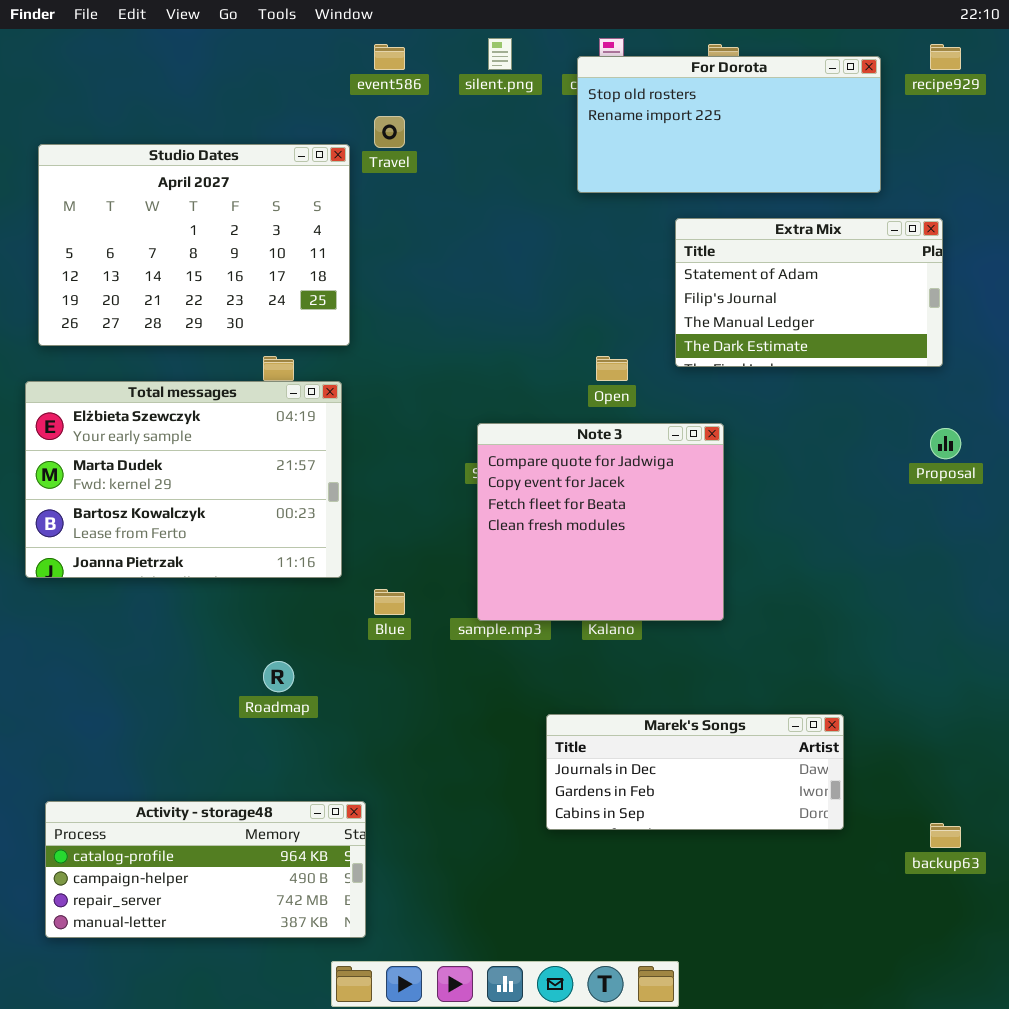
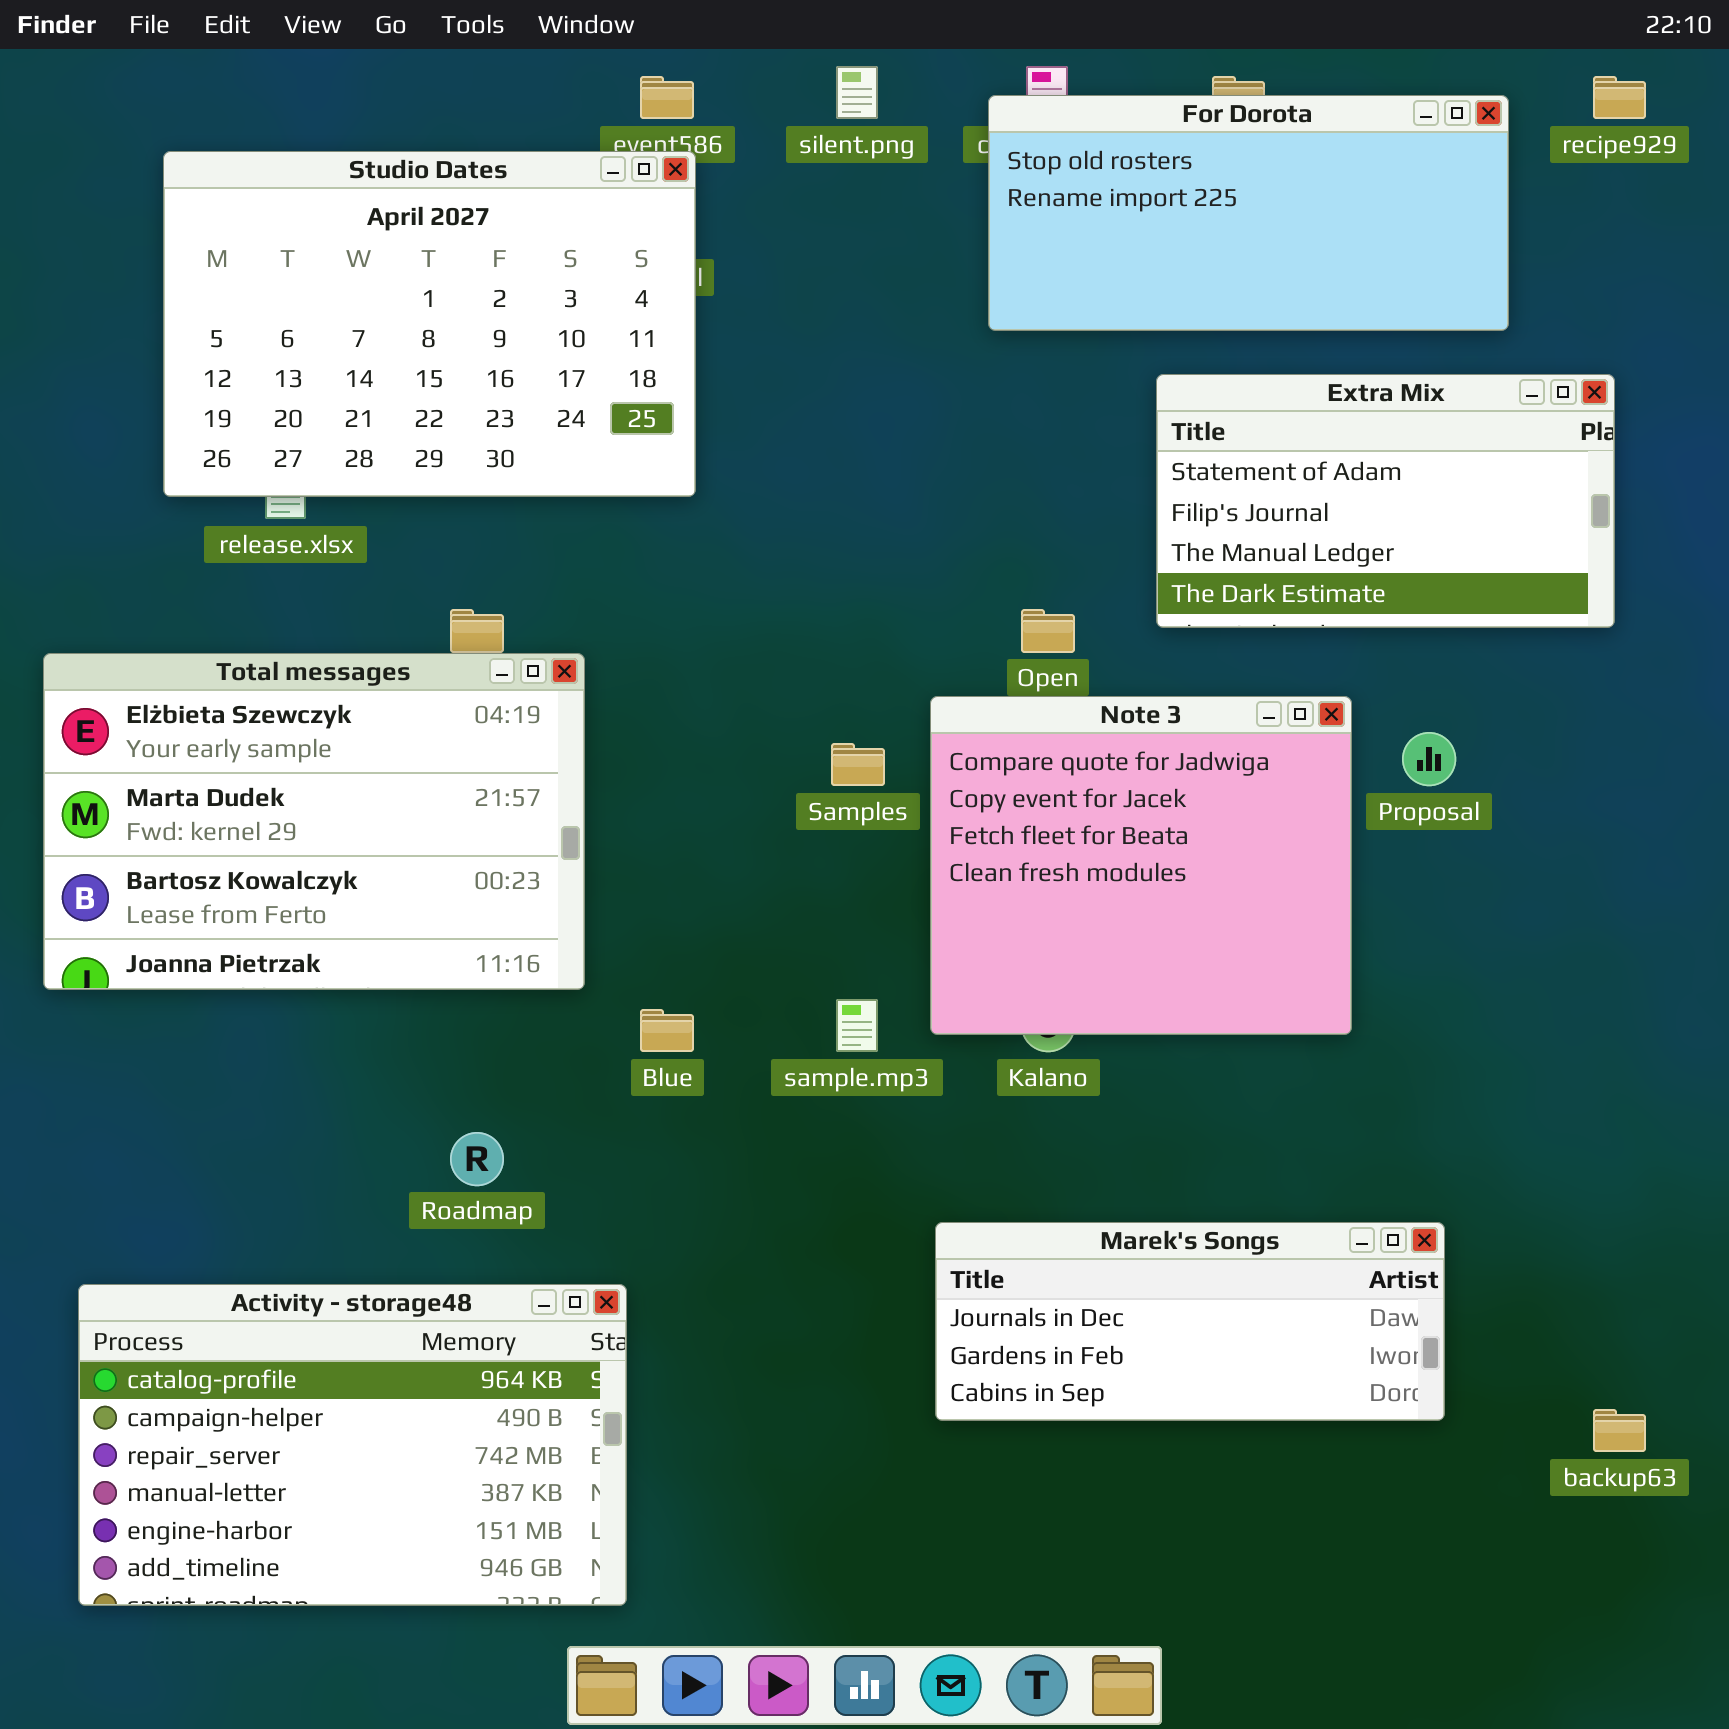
Studio Dates: [38,144,350,346] -> [163,151,696,497], moved
Note 3: [477,423,724,621] -> [930,696,1352,1035], moved
Proposal: [930,428,961,459] -> [1402,732,1456,786], moved
Activity - storage48: [45,801,366,938] -> [78,1284,627,1606], resized

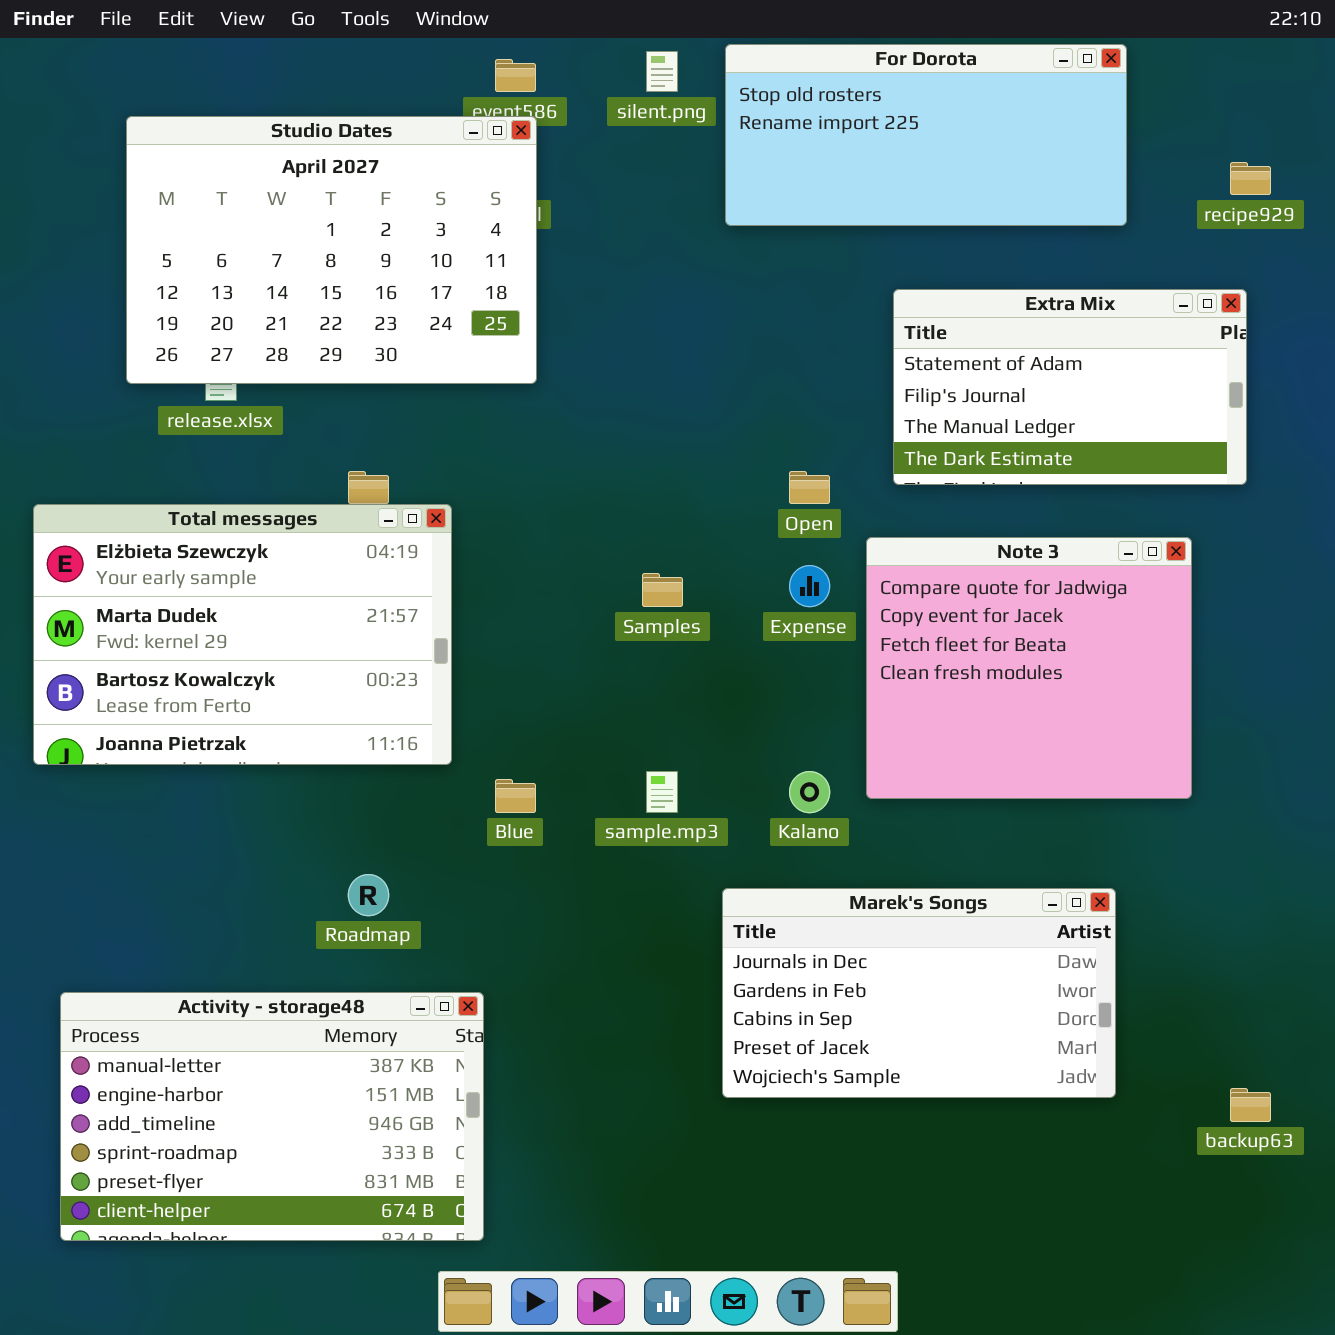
recipe929: [1593,76,1646,119] -> [1230,162,1271,195], moved
For Dorota: [988,95,1509,331] -> [725,44,1127,226], moved
Note 3: [930,696,1352,1035] -> [866,537,1192,799], moved
Marek's Songs: [935,1222,1445,1421] -> [722,888,1116,1098], resized
Activity - storage48: [78,1284,627,1606] -> [60,992,484,1241], scrolled down 3 rows

